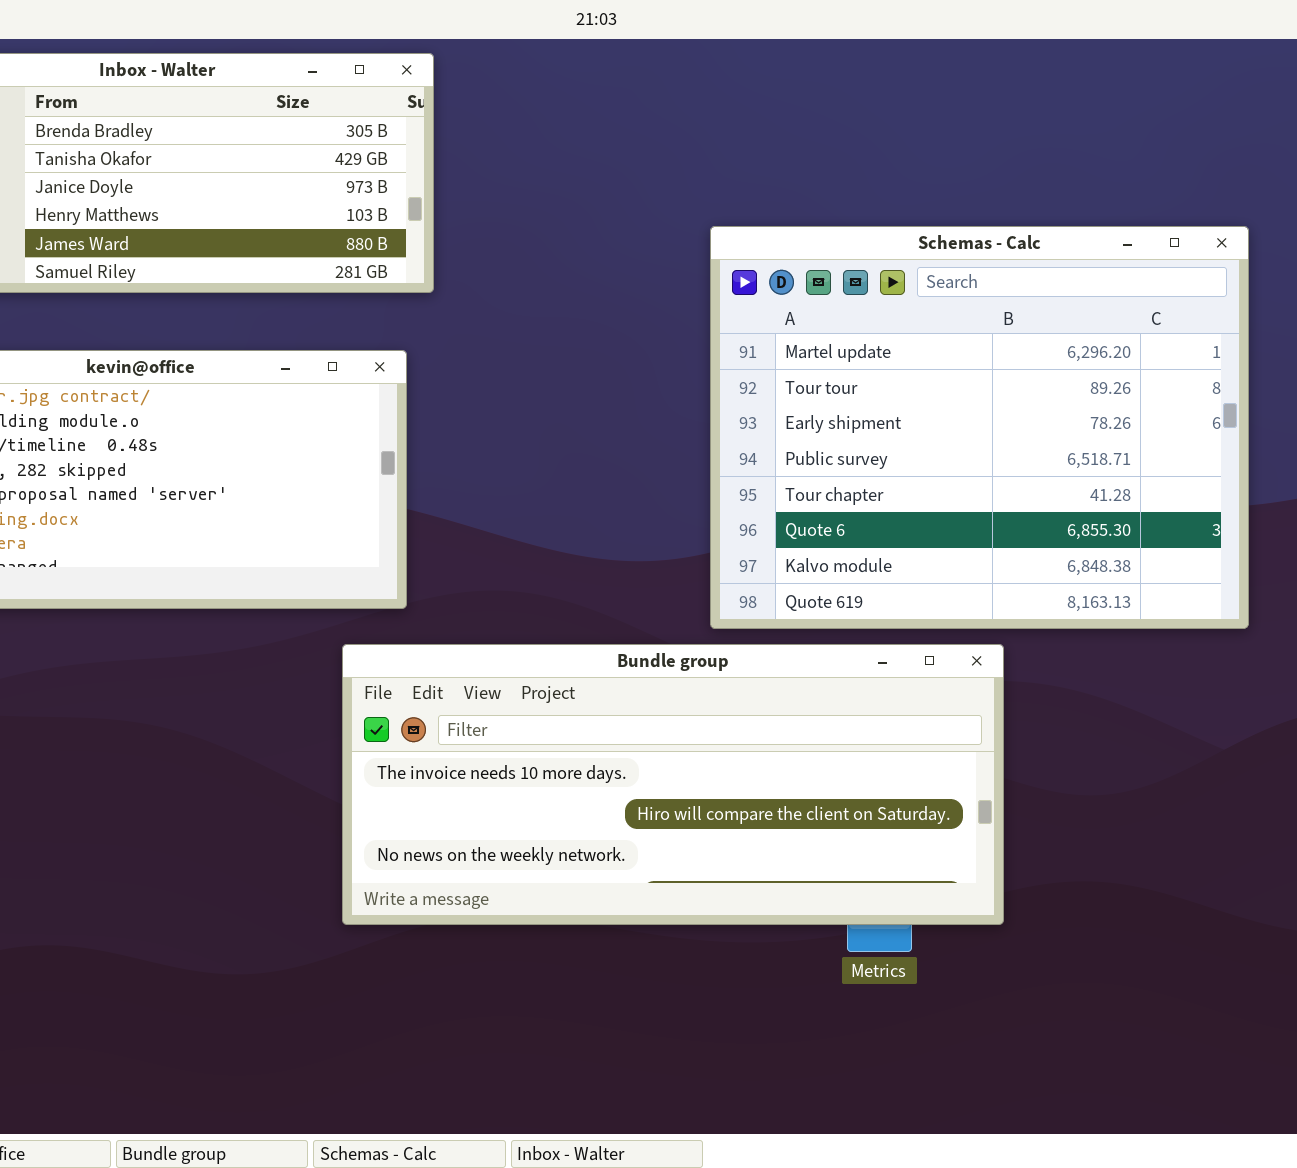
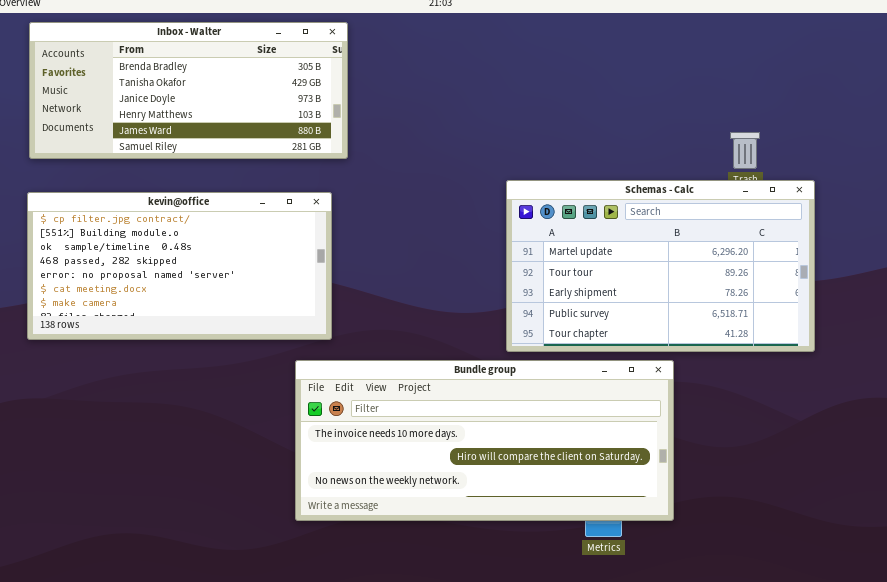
Schemas - Calc: [710,226,1249,629] -> [506,180,815,352], resized

